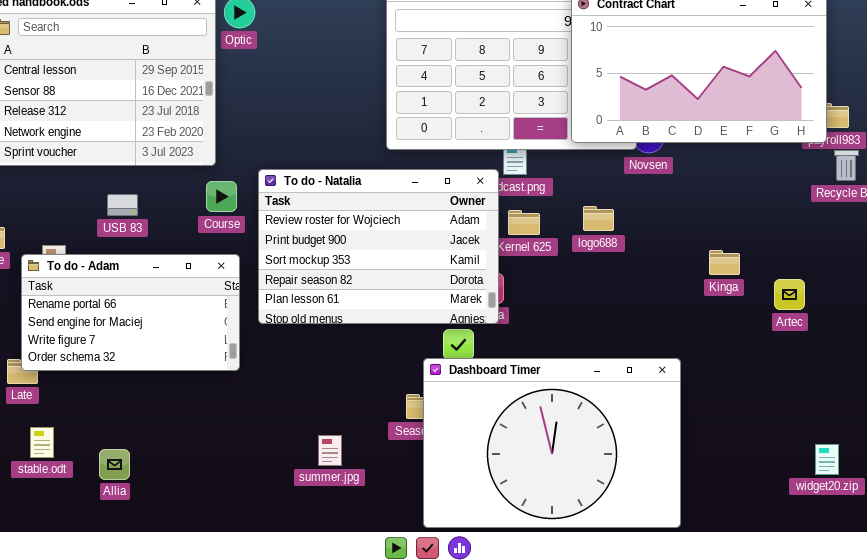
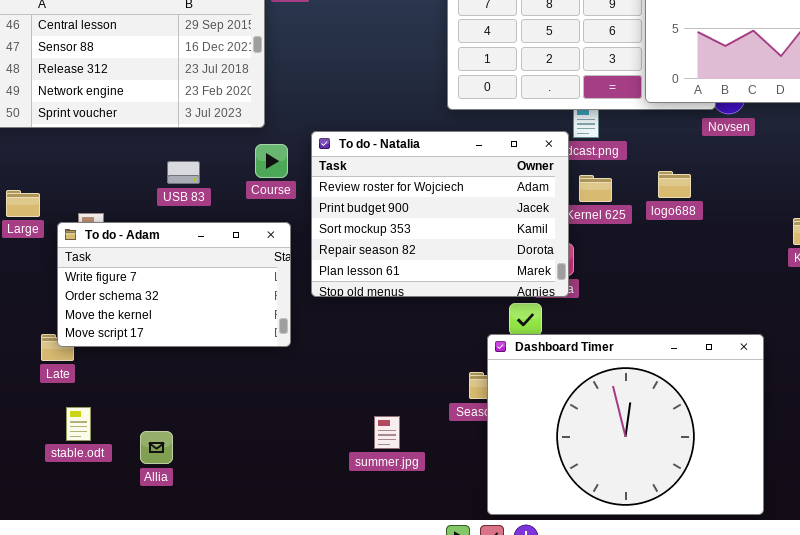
USB 83: [107,194,138,216] -> [167,161,200,184], moved
To do - Adam: [21,254,240,371] -> [57,222,291,347], scrolled down 2 rows

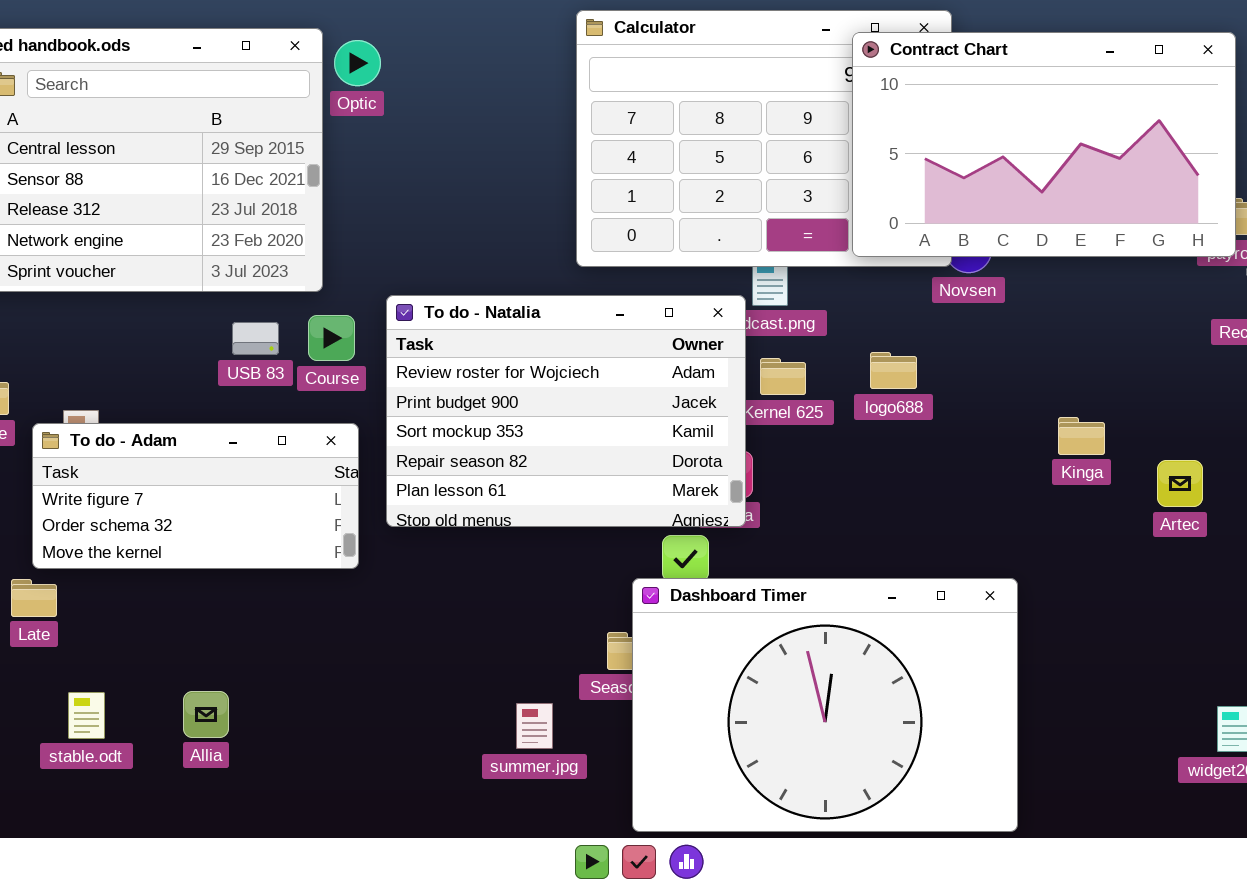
USB 83: [167,161,200,184] -> [232,322,279,355], moved
To do - Adam: [57,222,291,347] -> [32,423,359,569], resized
stable.odt: [66,407,91,441] -> [68,692,105,739], moved
summer.jpg: [374,416,400,449] -> [516,703,553,749], moved
Allia: [140,431,173,464] -> [183,691,229,738], moved

